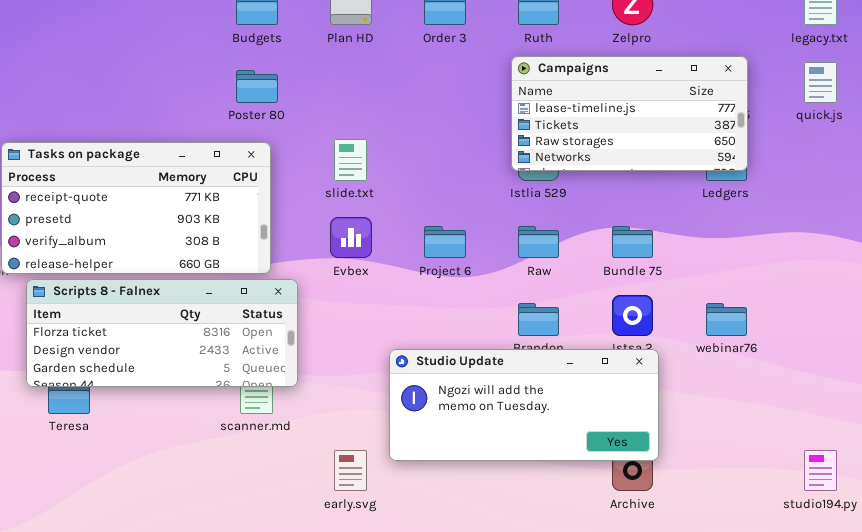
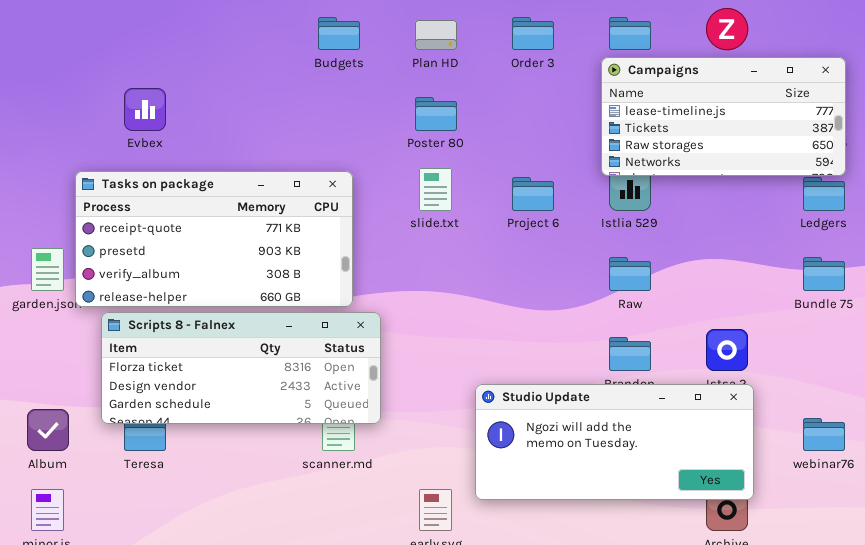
Campaigns: [511,56,748,171] -> [601,57,846,176], moved
Poster 80: [236,70,278,103] -> [415,97,457,131], moved
Evbex: [330,217,372,258] -> [124,88,166,131], moved
Project 6: [424,226,466,258] -> [512,177,554,211], moved
Bundle 75: [612,226,653,258] -> [803,257,845,291], moved
webinar76: [706,303,747,336] -> [803,418,845,451], moved

